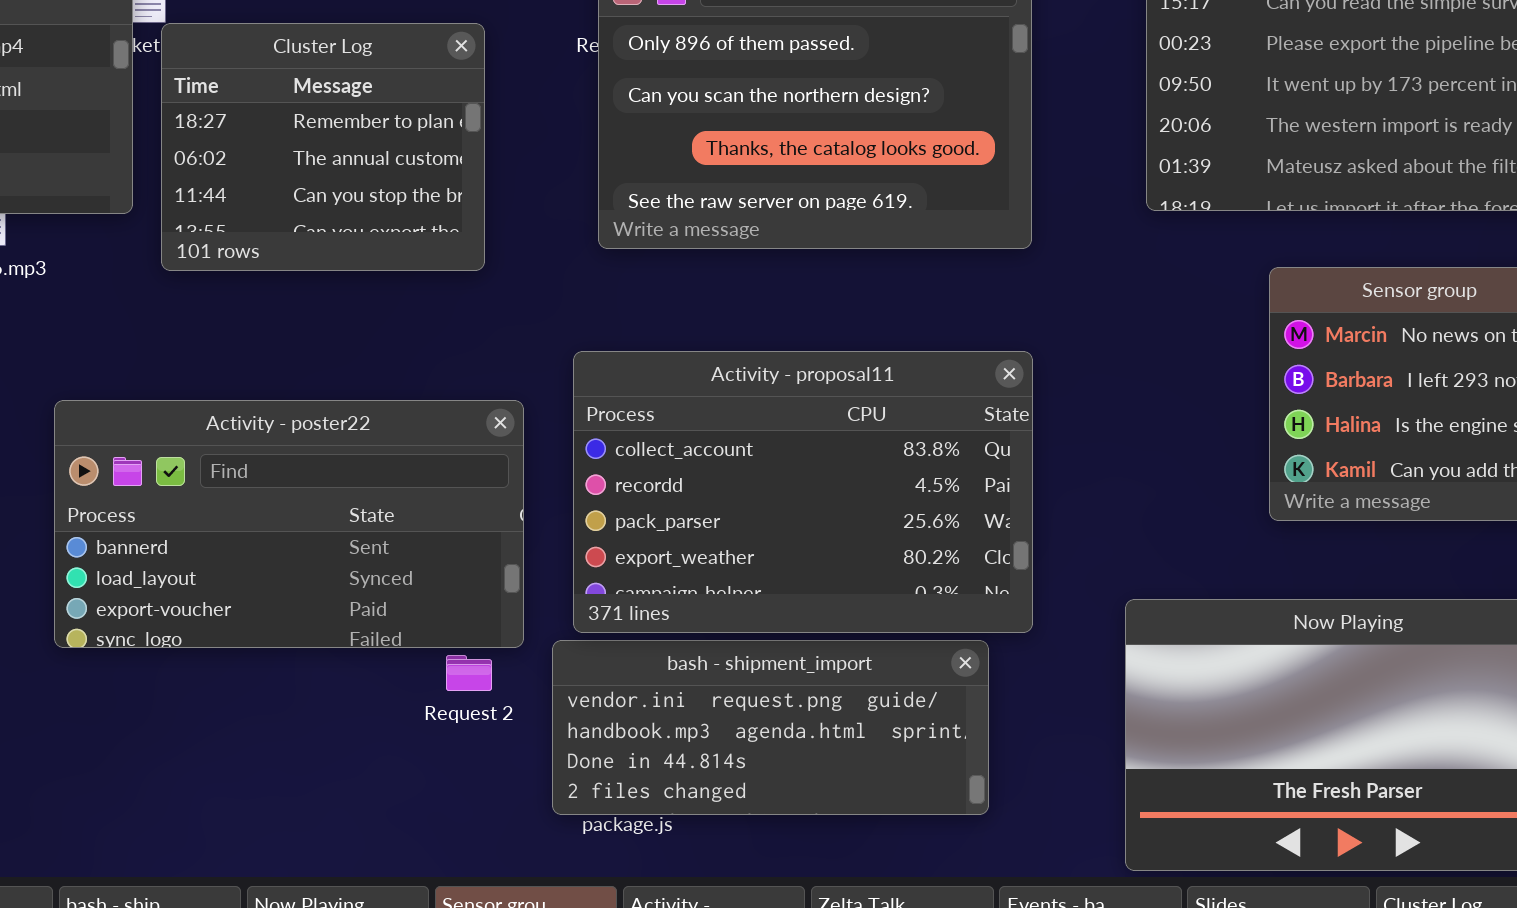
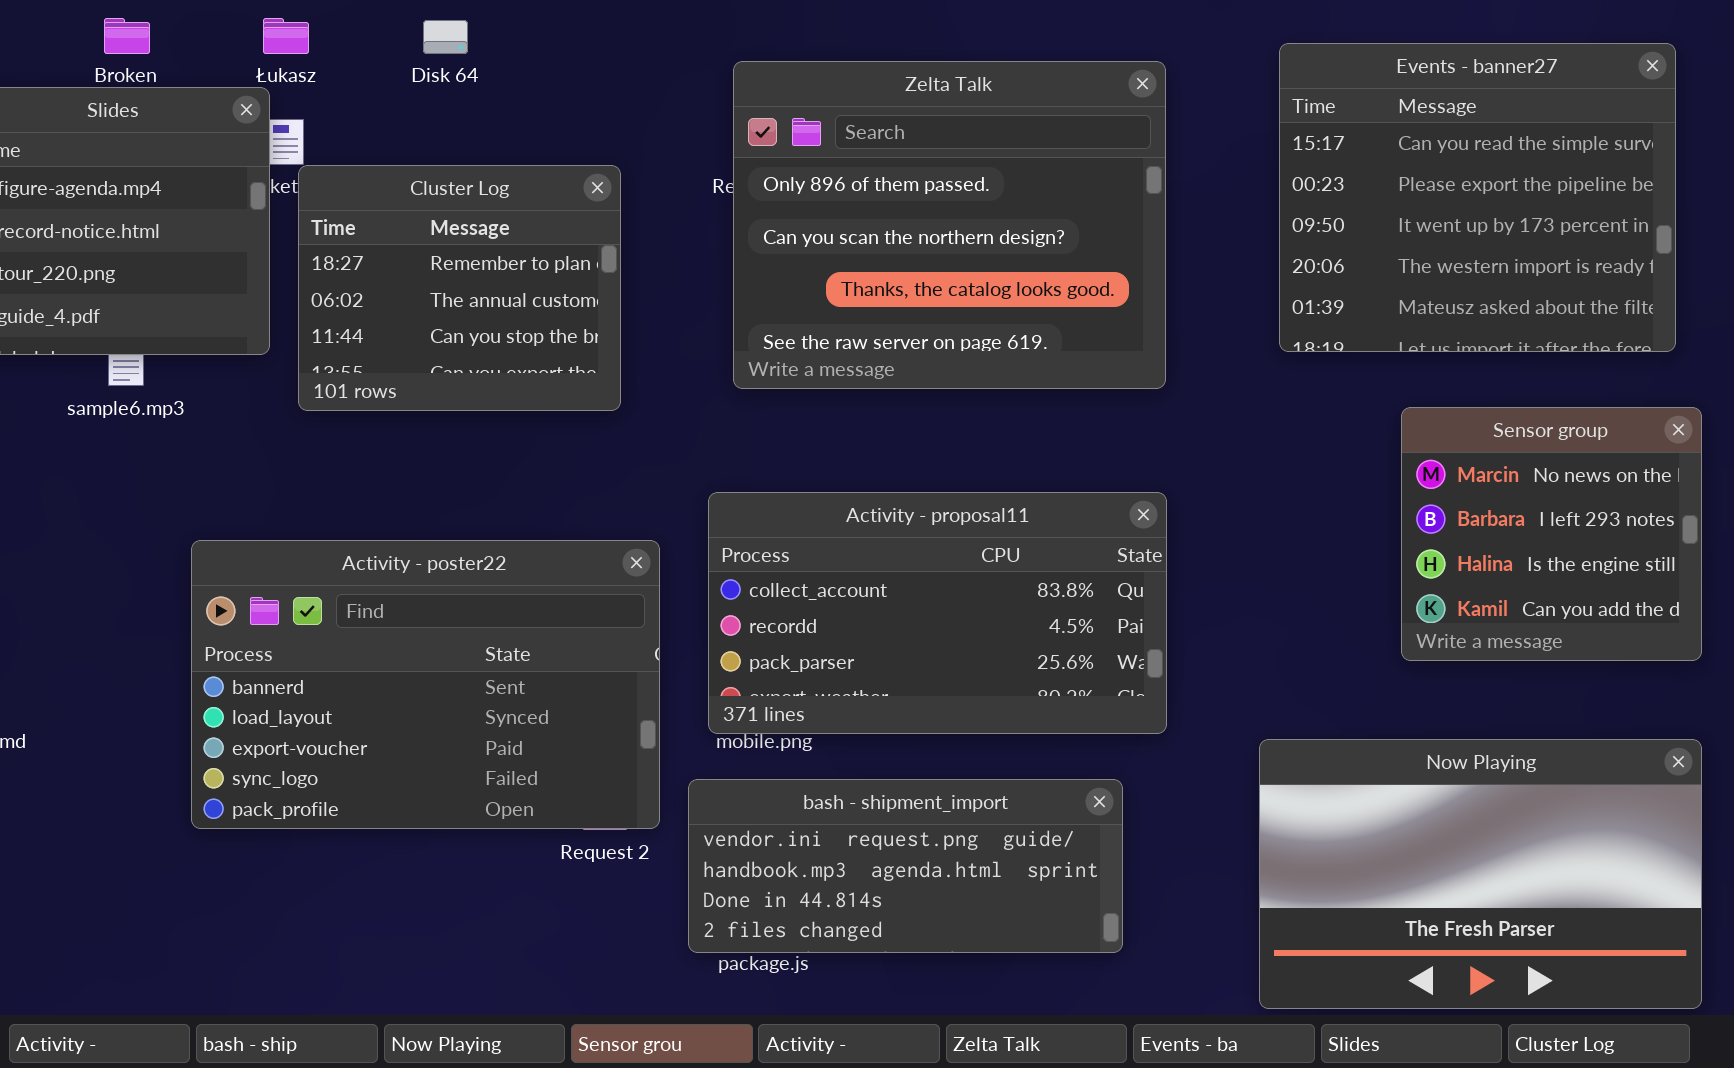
Activity - proposal11: [573,351,1033,633] -> [708,492,1167,734], resized
Activity - poster22: [54,400,524,648] -> [191,540,660,829], resized

